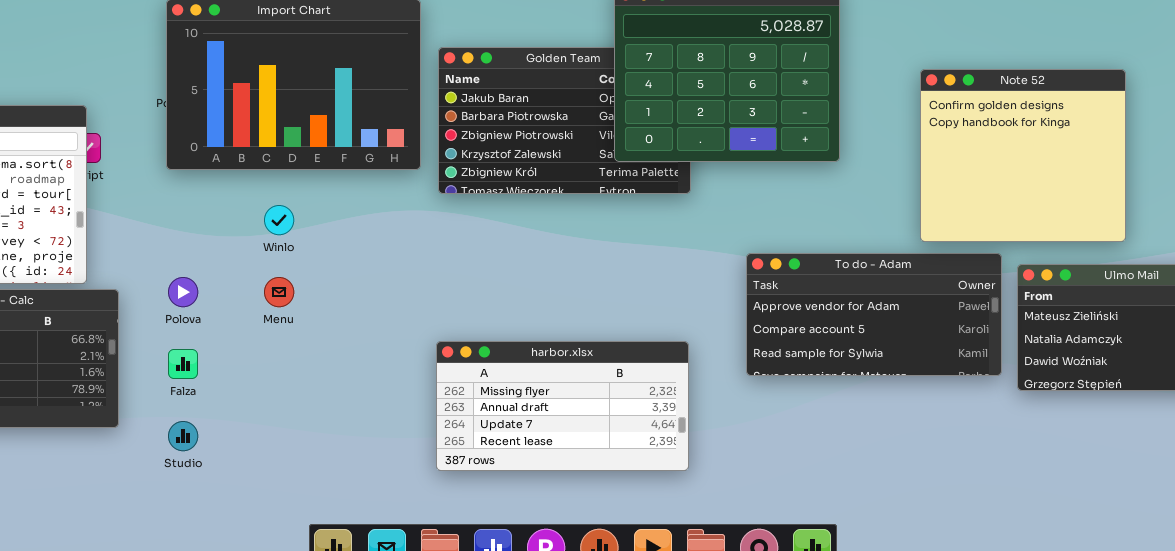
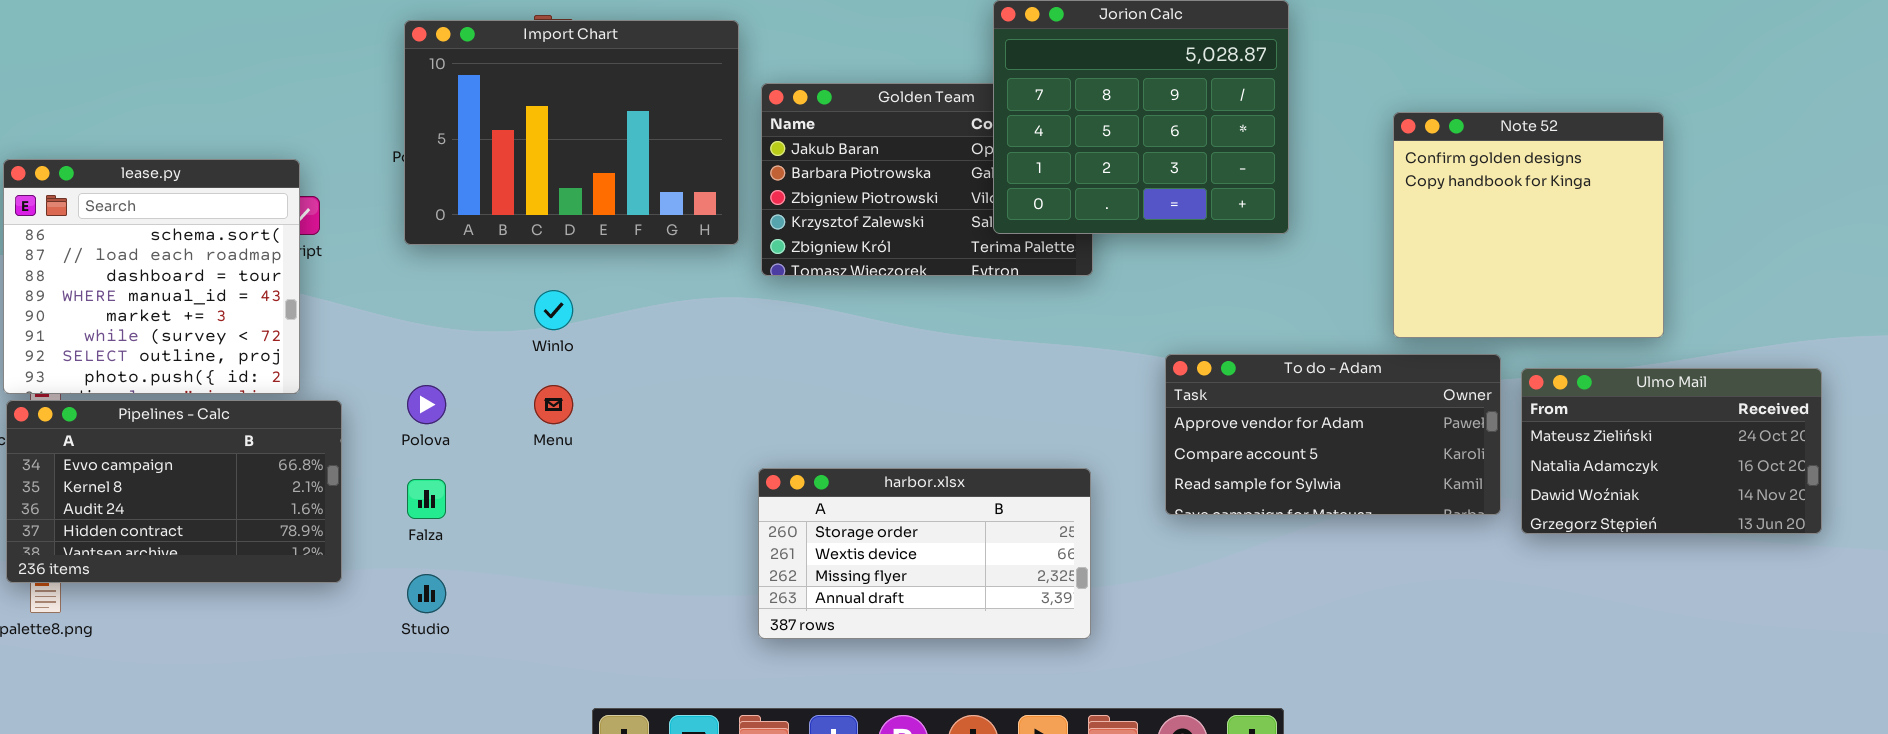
harbor.xlsx: [436,341,689,471] -> [758,468,1091,639], scrolled up 2 rows

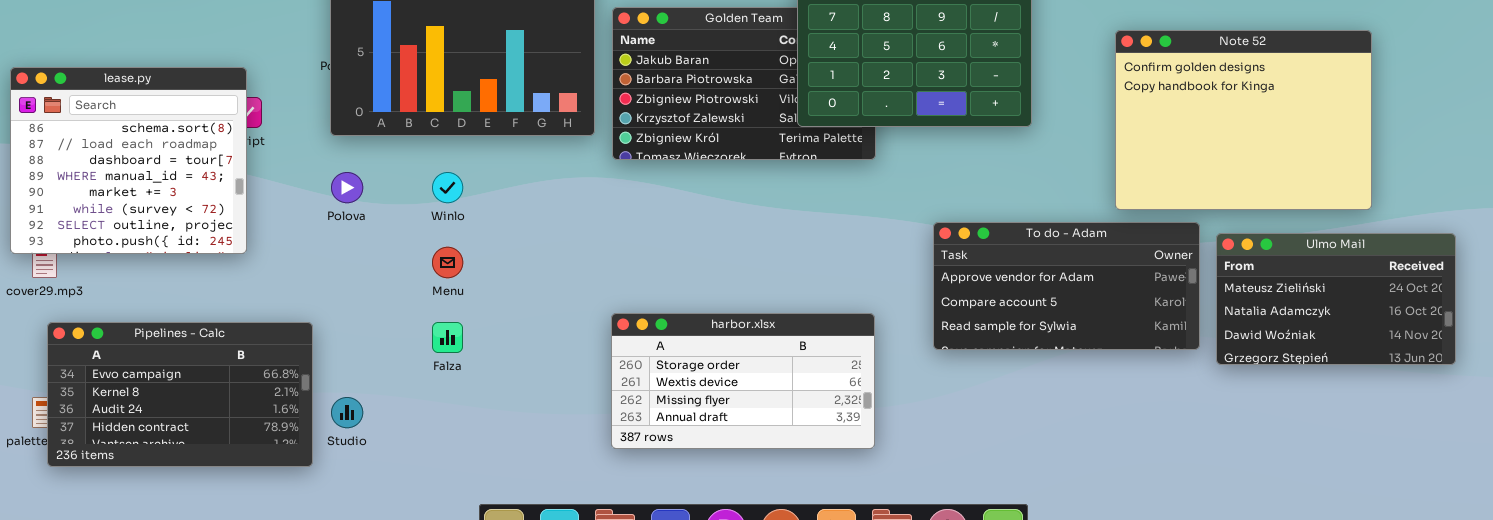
Note 52: [1393,112,1664,338] -> [1115,30,1372,210], resized
Polova: [407,385,446,424] -> [331,172,363,203], moved
Pipelines - Calc: [6,400,342,583] -> [47,322,313,467], moved
Falza: [407,479,446,519] -> [432,322,463,353], moved

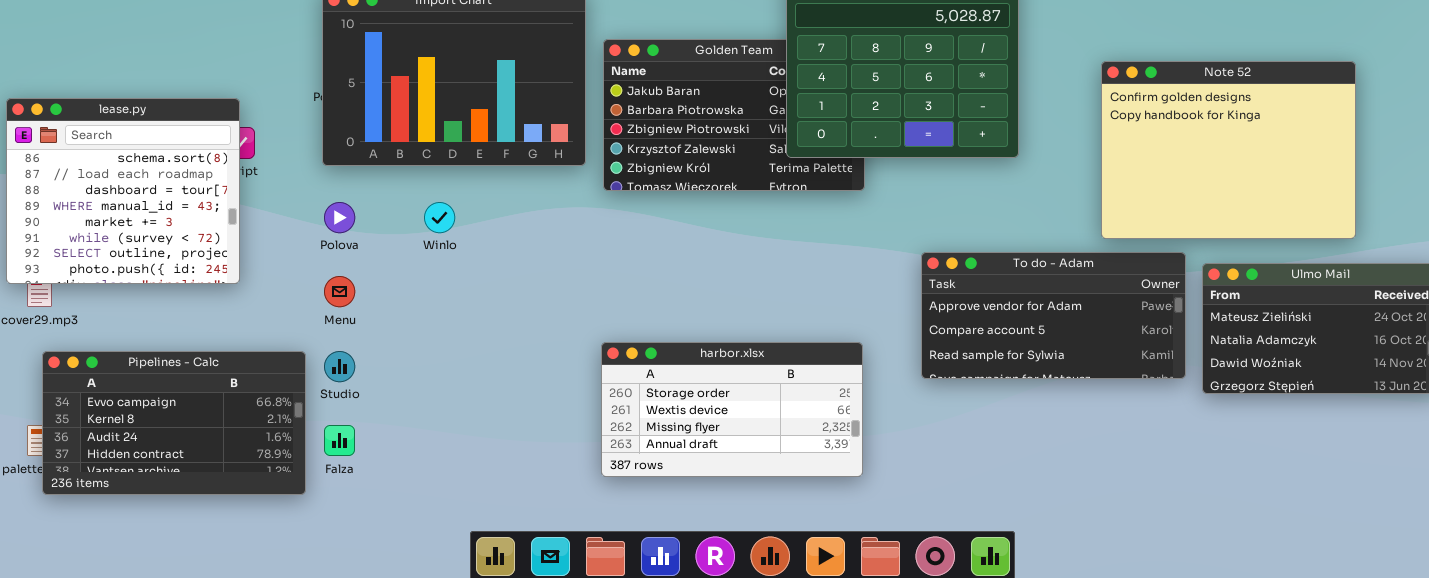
Menu: [432,247,463,278] -> [324,276,355,307], moved
Falza: [432,322,463,353] -> [324,425,355,456], moved
Studio: [331,397,363,428] -> [324,351,355,382], moved

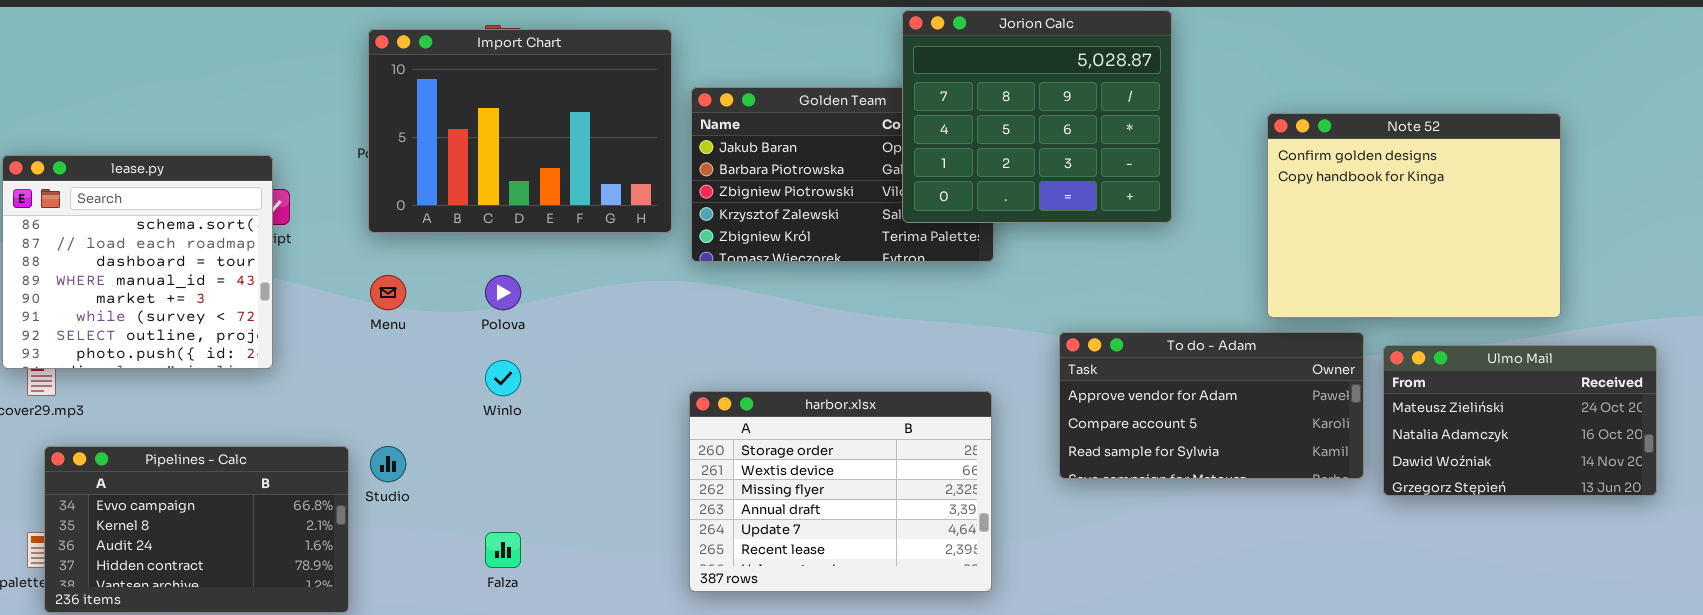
Polova: [324,202,355,233] -> [485,275,521,310], moved
Winlo: [424,202,455,233] -> [485,360,521,396], moved
Menu: [324,276,355,307] -> [370,275,406,310], moved
harbor.xlsx: [601,342,863,477] -> [689,391,992,592], resized
Falza: [324,425,355,456] -> [485,532,521,568], moved

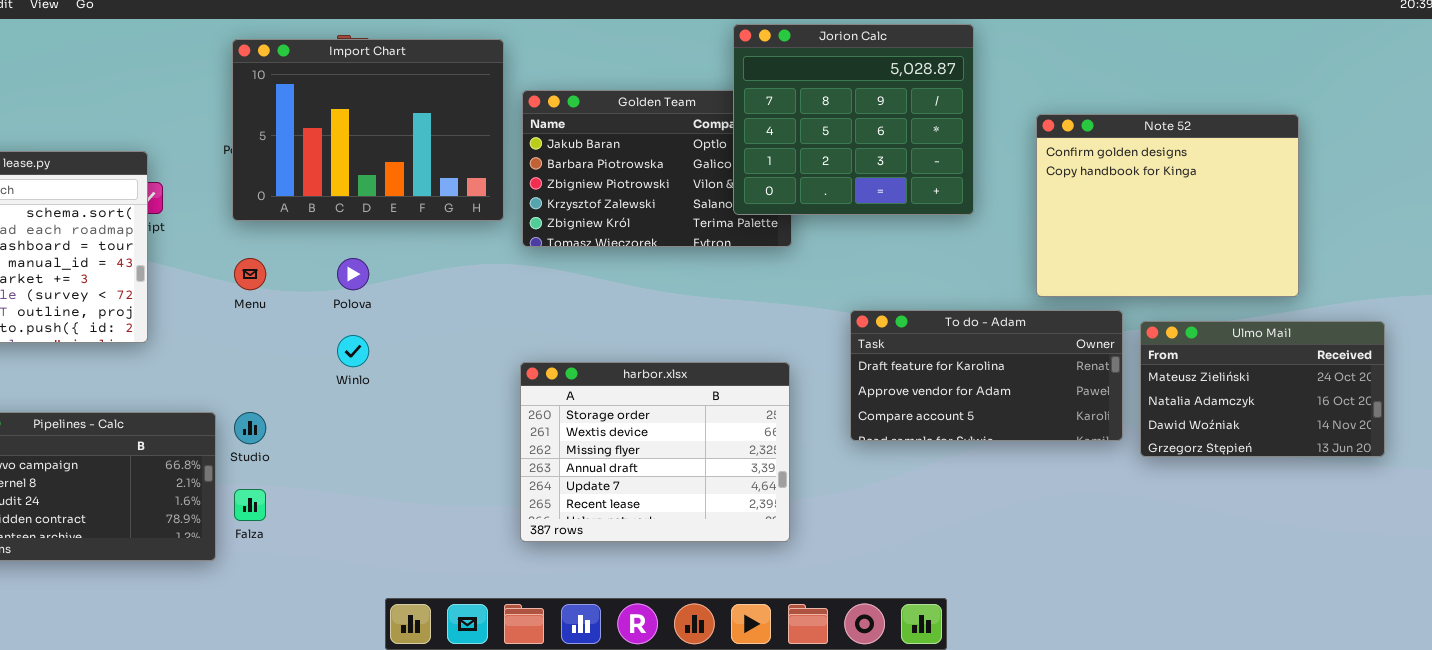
Jorion Calc: [902,10,1172,223] -> [733,24,974,215], moved
To do - Adam: [1059,332,1364,479] -> [850,310,1123,441], scrolled up 1 row
Falza: [485,532,521,568] -> [234,489,266,521], moved

